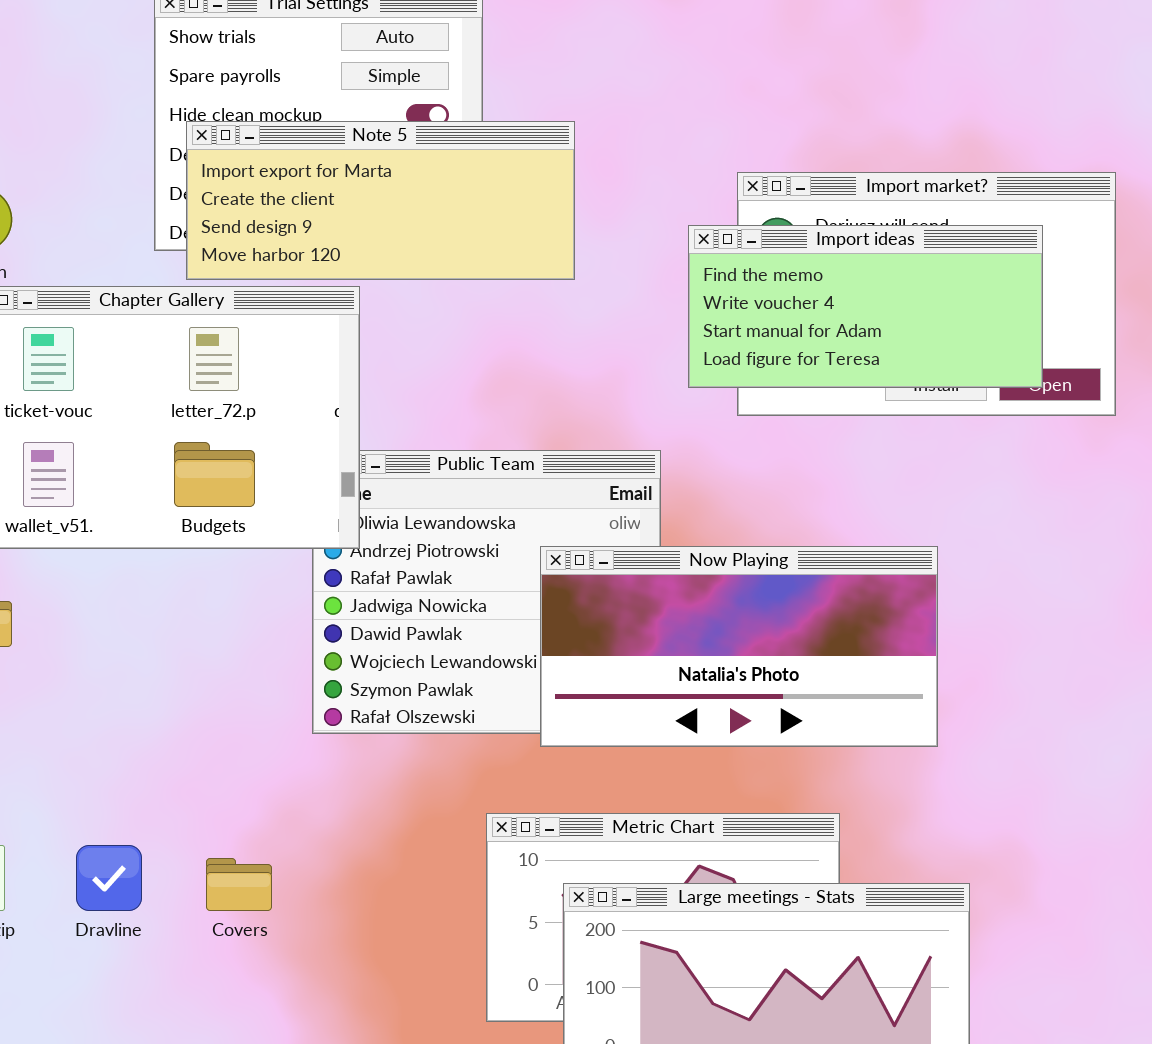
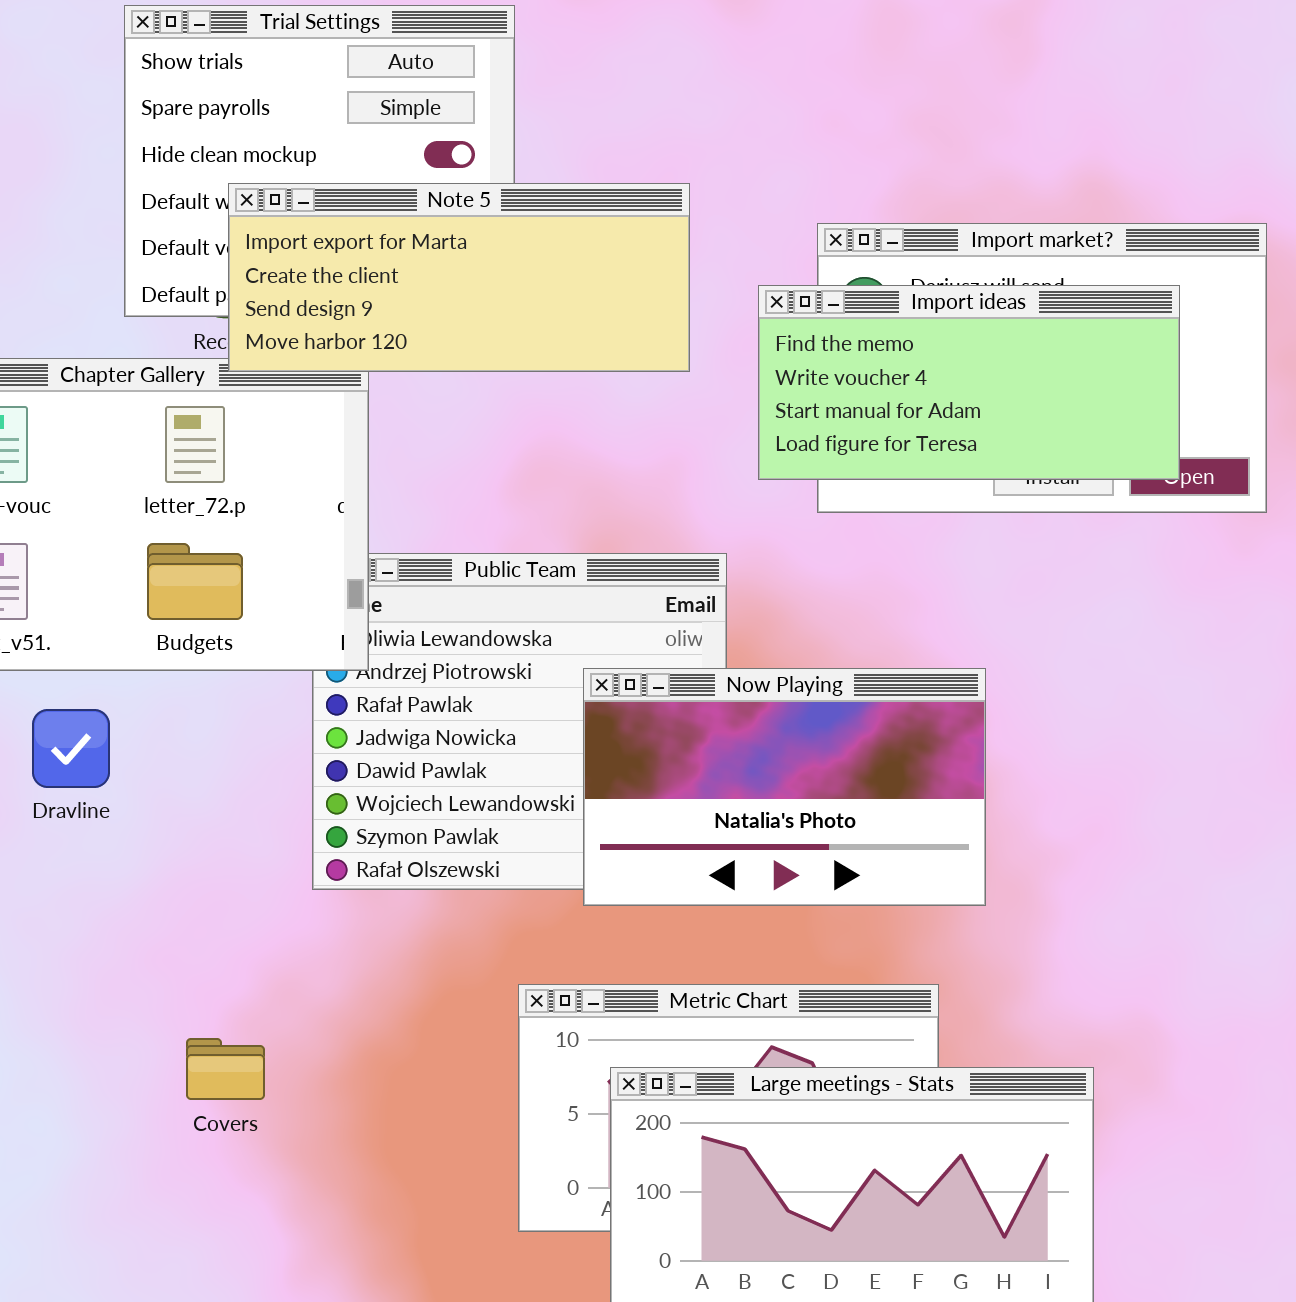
Note 5: [186,121,575,280] -> [228,183,690,372], moved
Now Playing: [540,546,938,747] -> [583,668,986,906], resized
Dravline: [76,845,142,911] -> [32,709,110,788], moved

